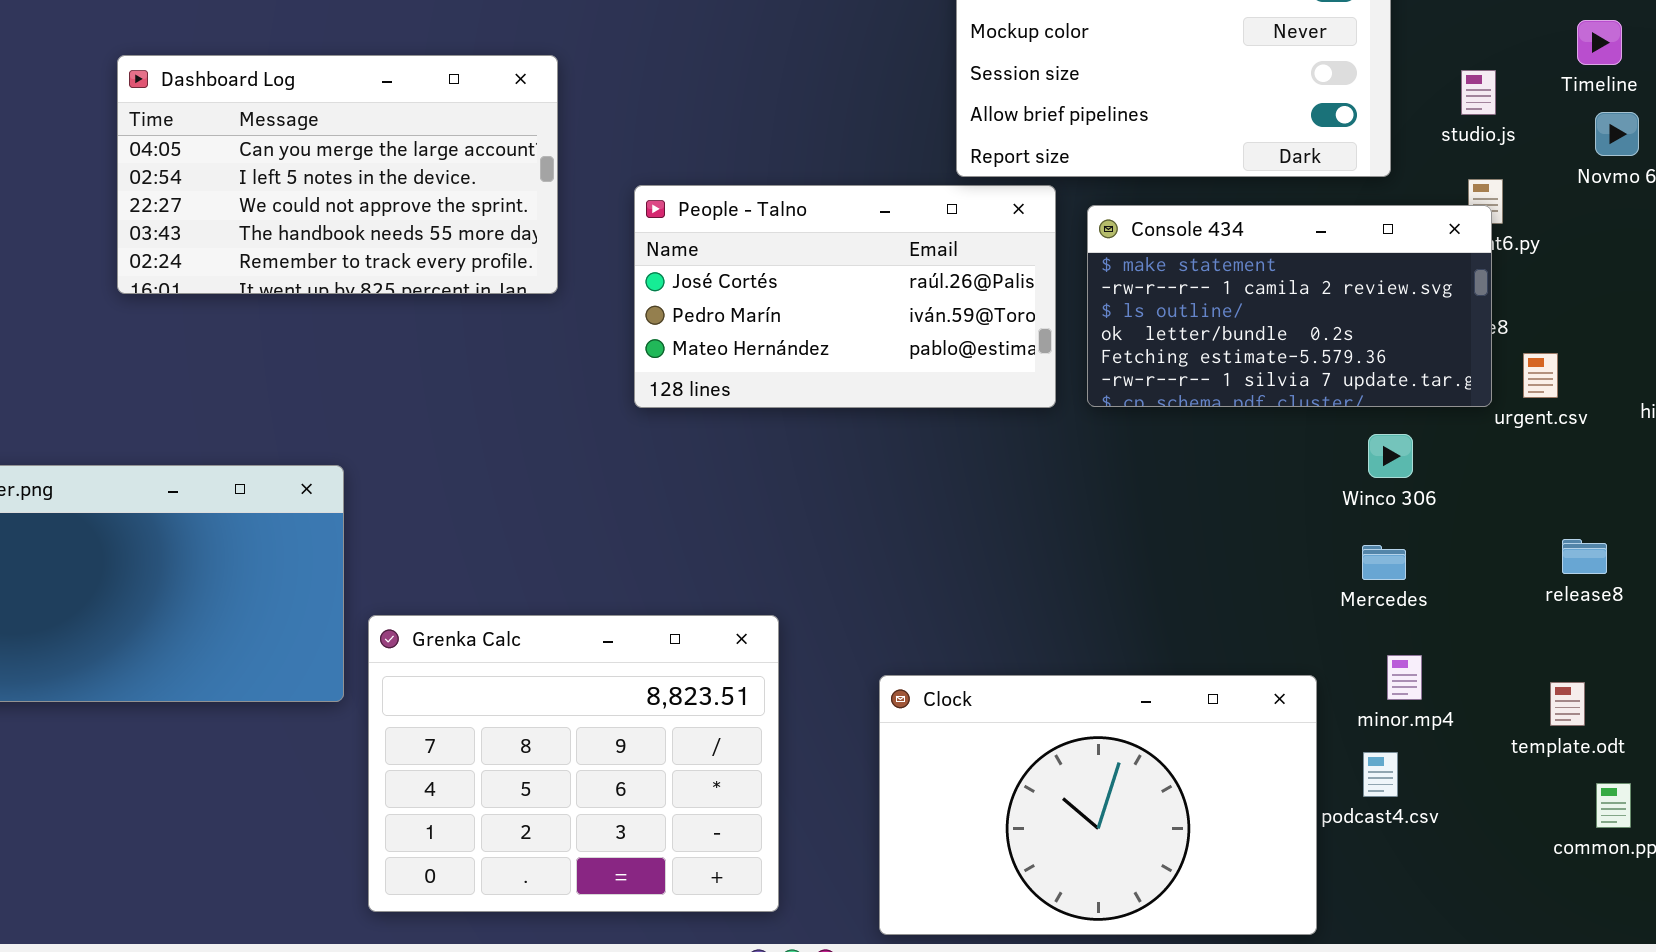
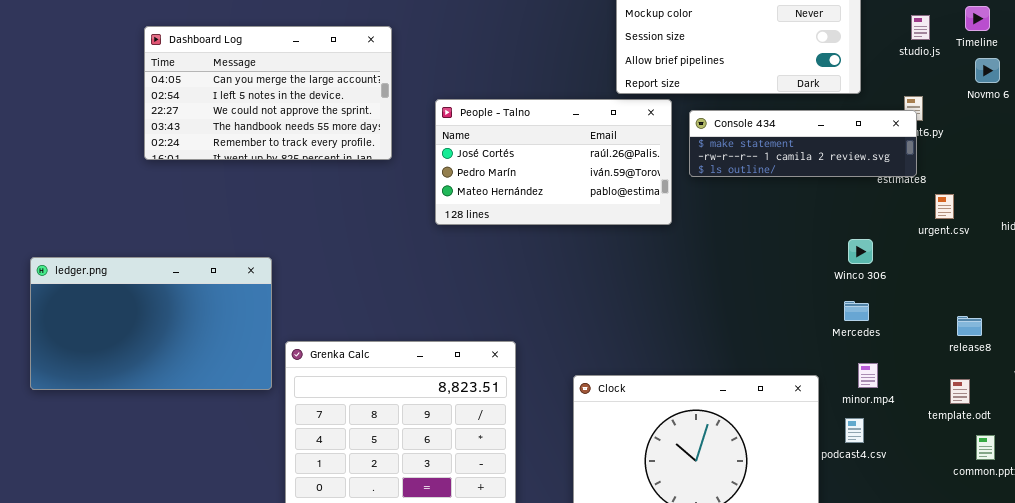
studio.js: [1461,70,1496,115] -> [911,15,930,40], moved
Console 434: [1087,205,1492,407] -> [689,110,917,177], resized
release8: [1562,539,1607,574] -> [957,316,982,336], moved

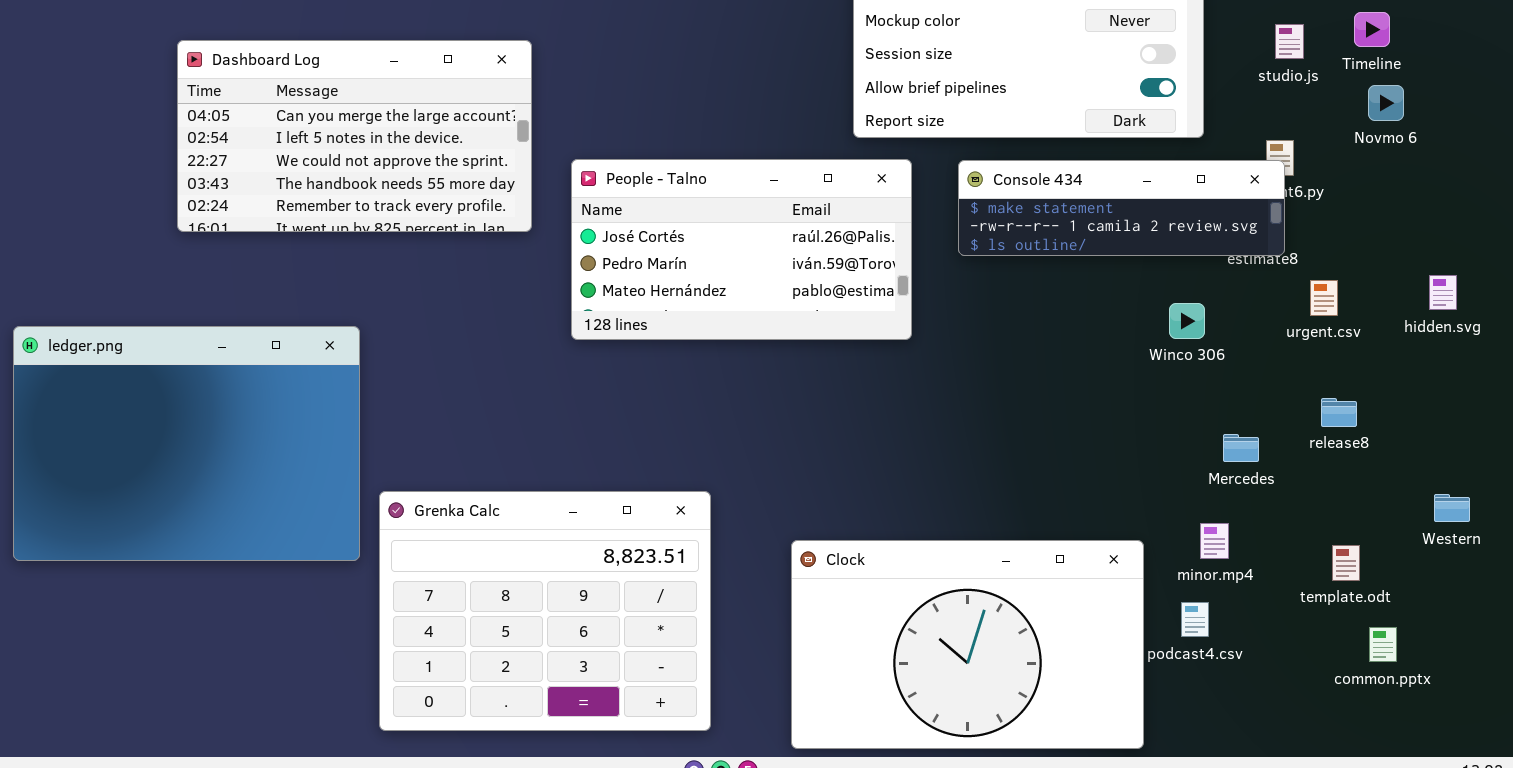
People - Talno: [435,99,672,225] -> [571,159,912,340], moved
Winco 306: [848,239,873,264] -> [1169,303,1205,339], moved
ledger.png: [30,257,272,390] -> [13,326,360,561], resized
Mercedes: [844,301,869,321] -> [1223,434,1259,462], moved
release8: [957,316,982,336] -> [1321,398,1357,427], moved

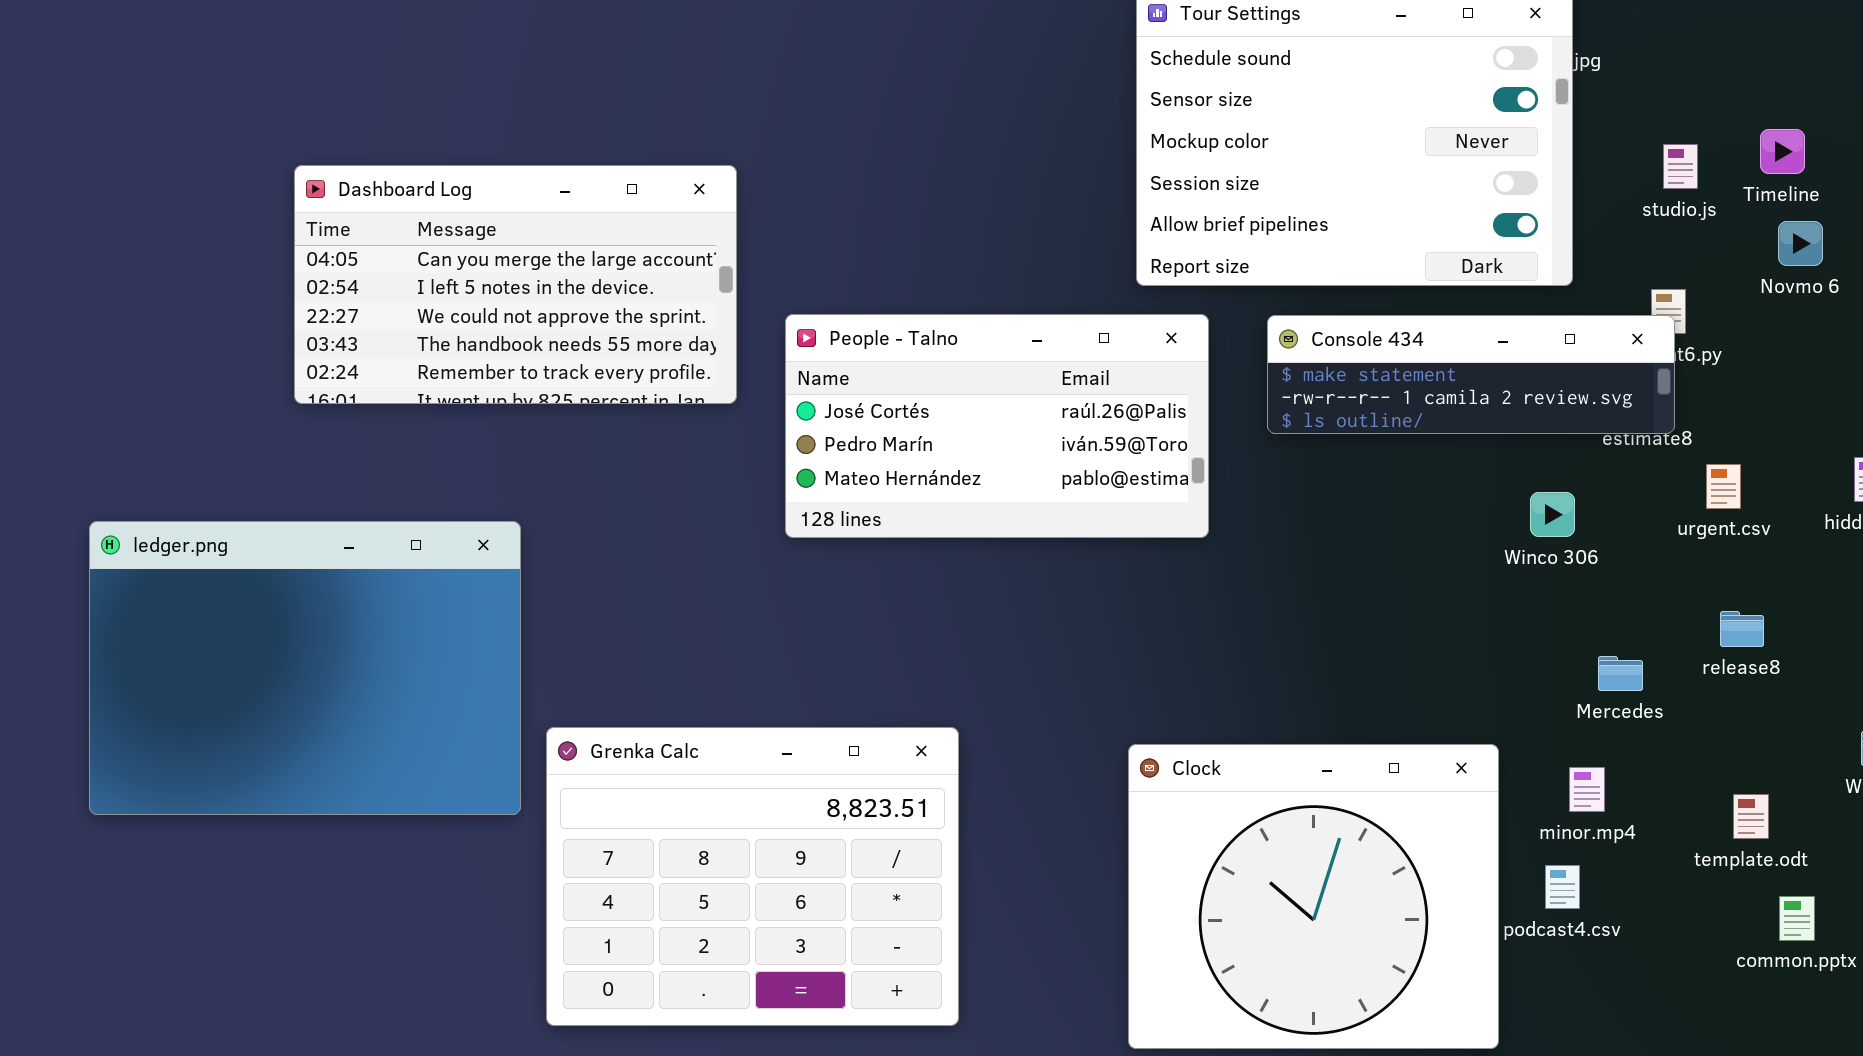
Clock: [791,540,1144,749] -> [1128,744,1499,1049], resized

